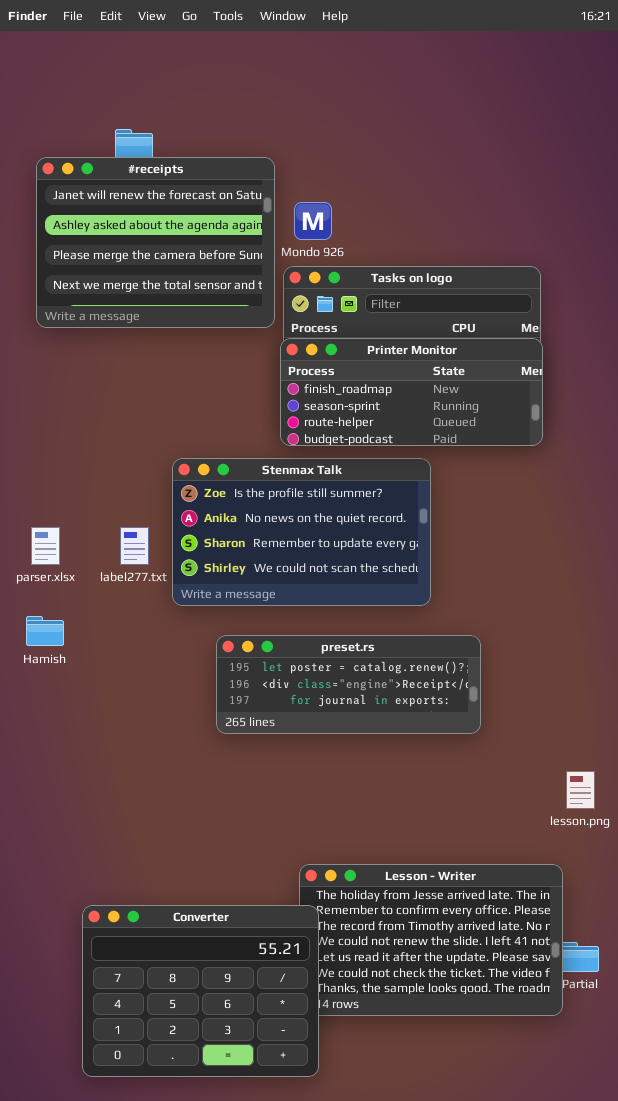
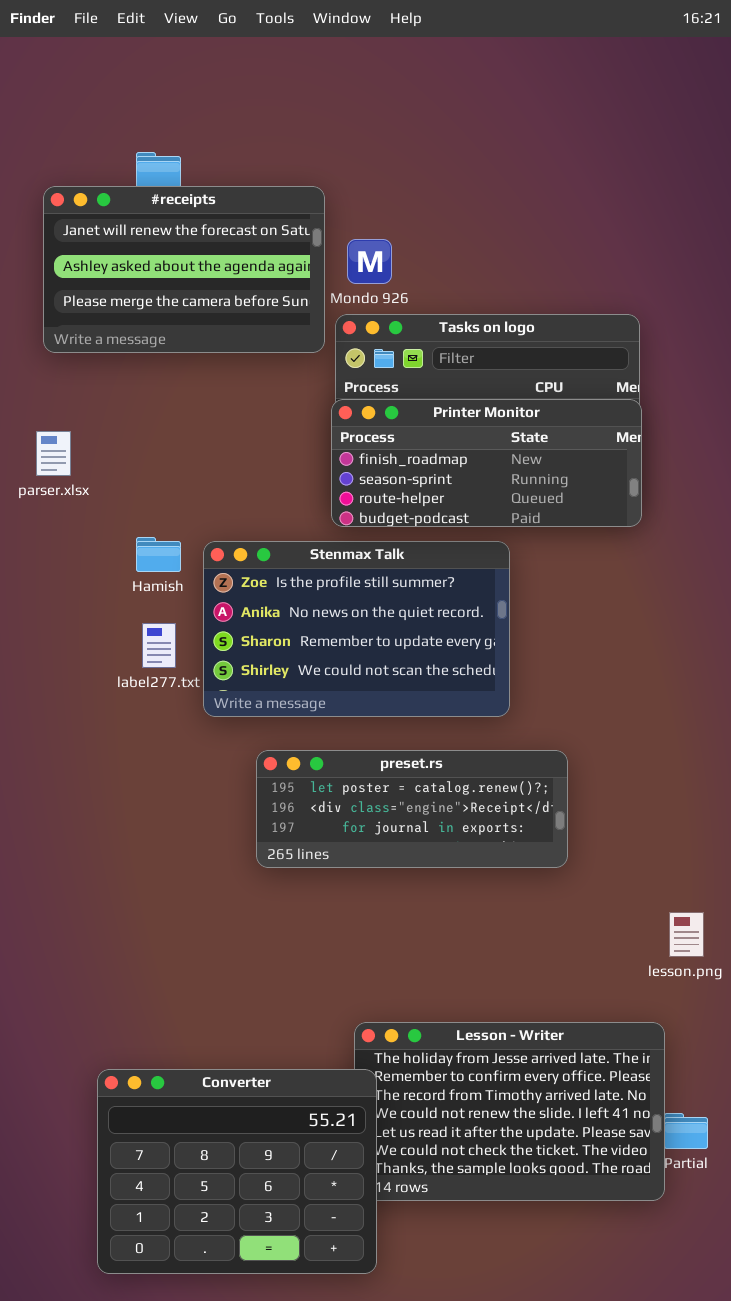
#receipts: [36,157,275,328] -> [43,186,325,353], resized
parser.xlsx: [31,527,60,565] -> [36,431,71,476], moved
Hamish: [26,616,64,646] -> [136,537,181,572], moved

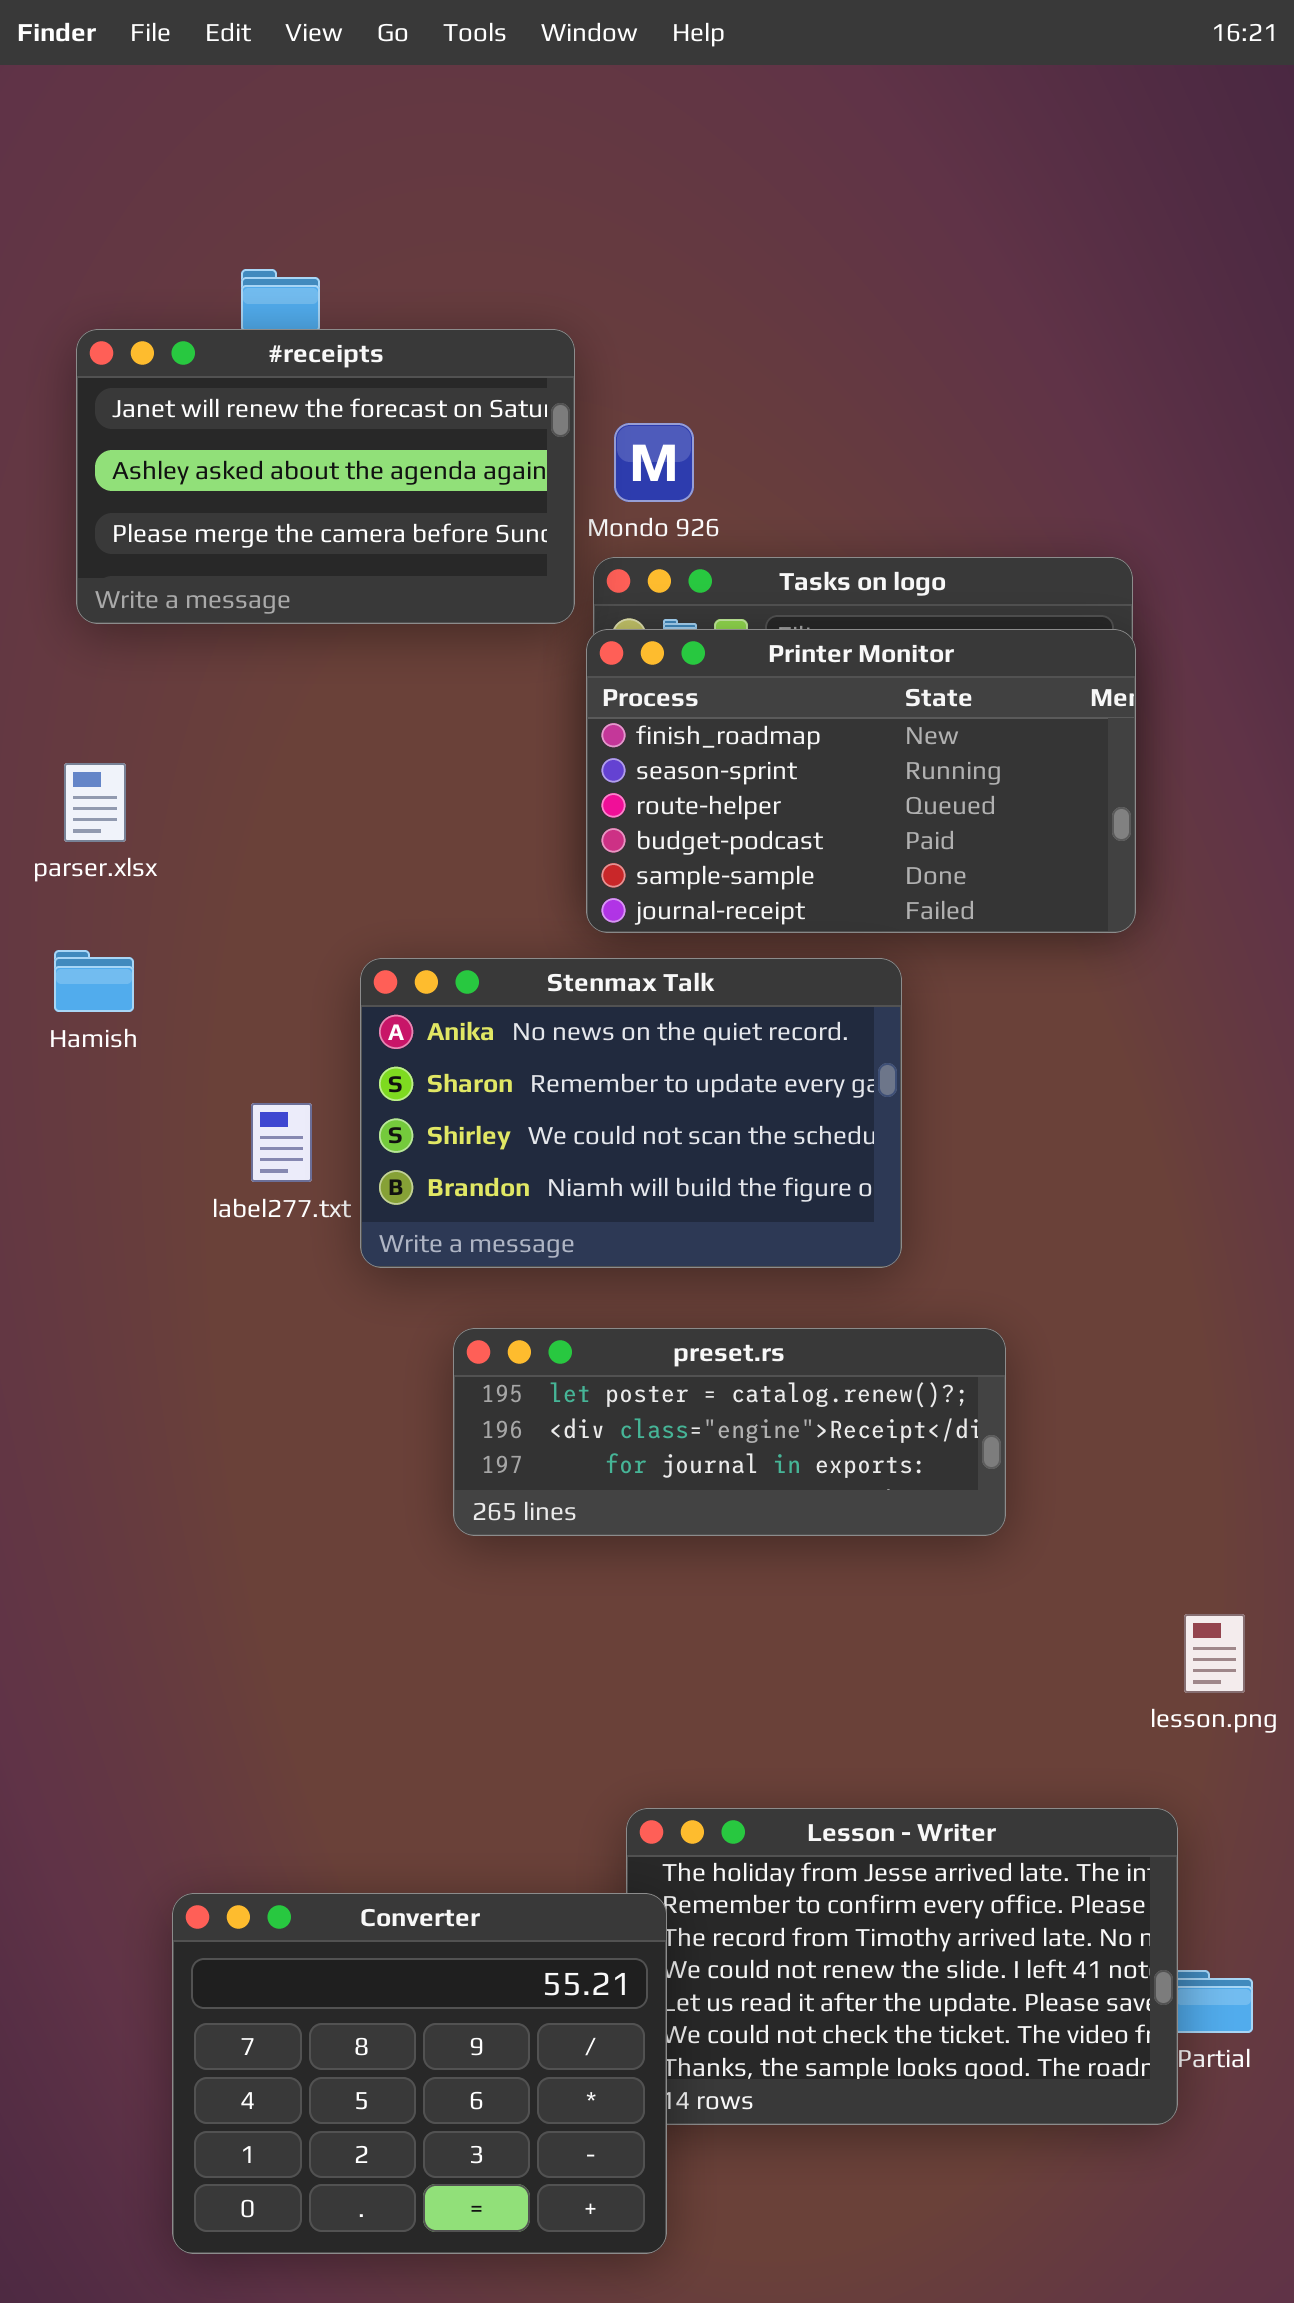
Printer Monitor: [331,399,642,527] -> [586,629,1136,933], resized
Hamish: [136,537,181,572] -> [54,950,134,1012], moved
Stenmax Talk: [203,541,510,717] -> [360,958,902,1268], scrolled down 1 row

